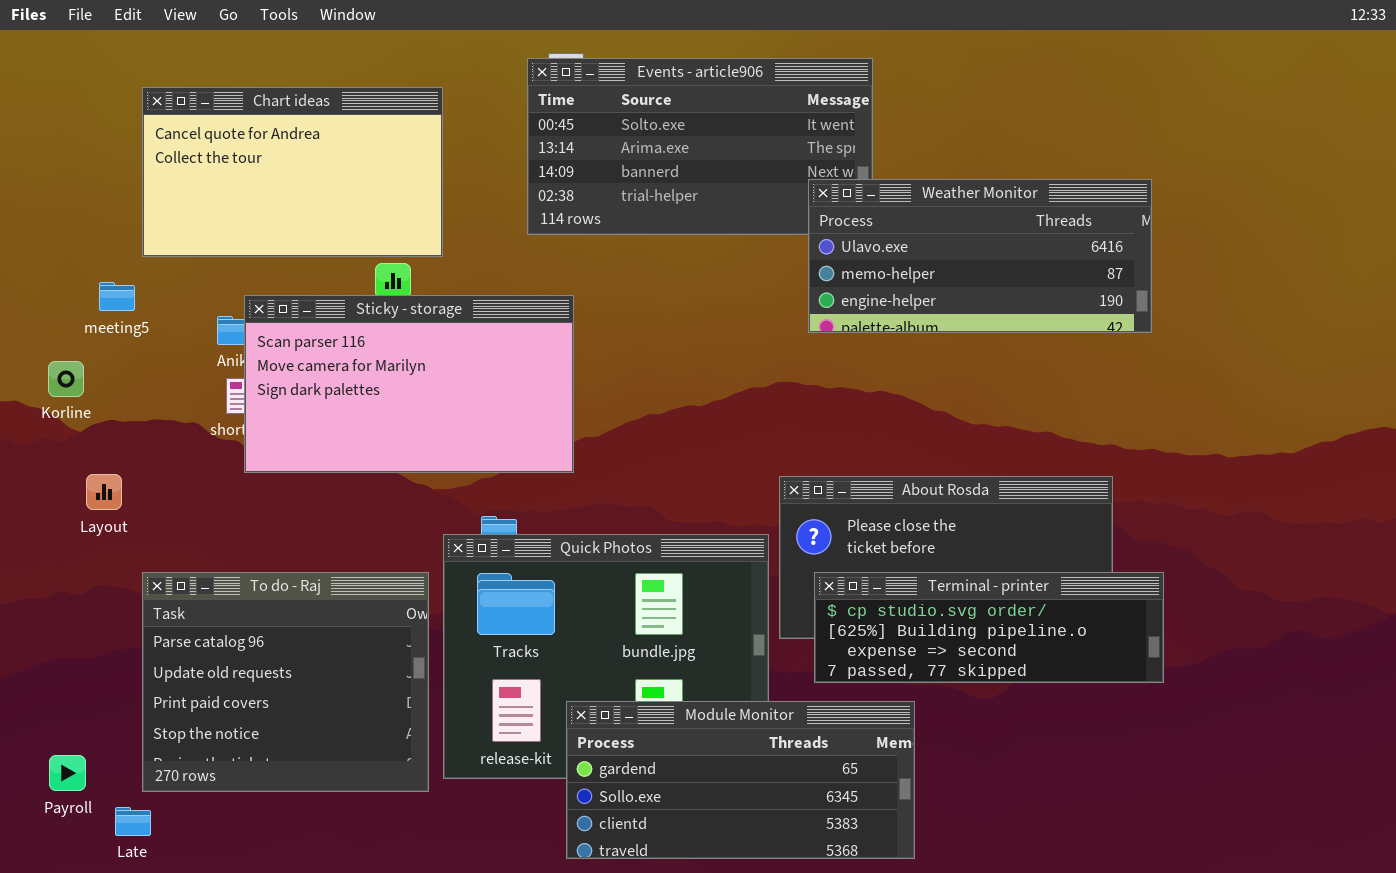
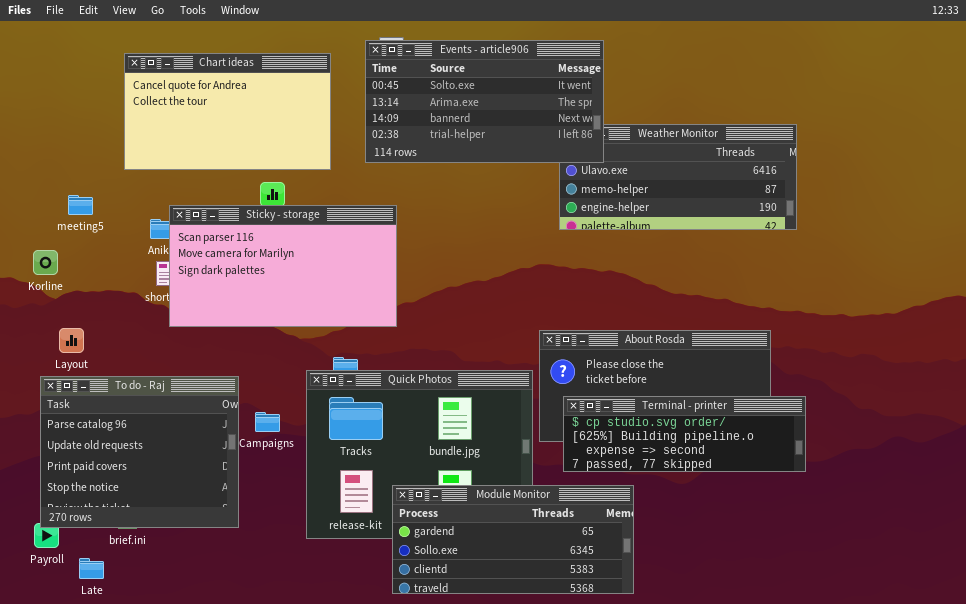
Events - article906: [527,58,873,235] -> [365,40,604,163], raised
Chart ideas: [142,87,443,257] -> [124,53,331,170], moved
To do - Raj: [142,572,429,792] -> [40,376,239,528], moved

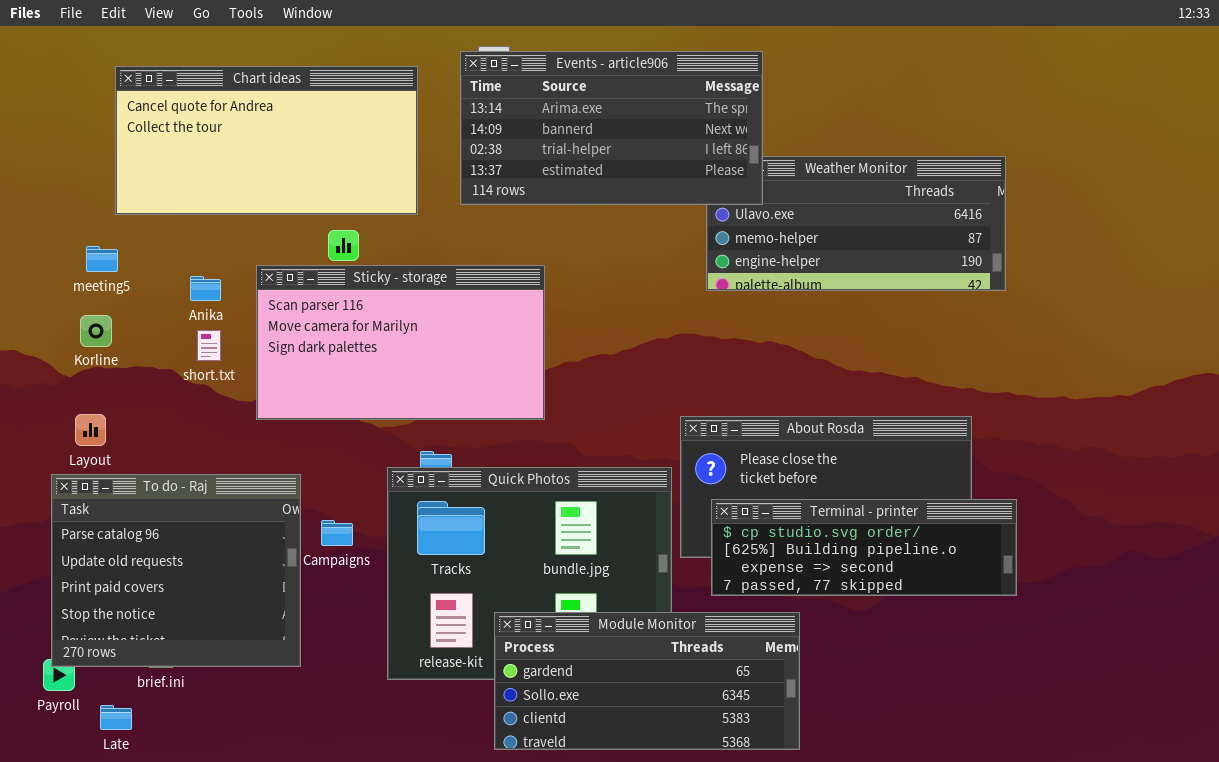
Events - article906: [365,40,604,163] -> [460,51,763,205], scrolled down 1 row
Chart ideas: [124,53,331,170] -> [115,66,418,215], resized
Sticky - storage: [169,205,397,327] -> [256,265,545,420], moved
Korline: [33,250,58,275] -> [80,315,112,347], moved

